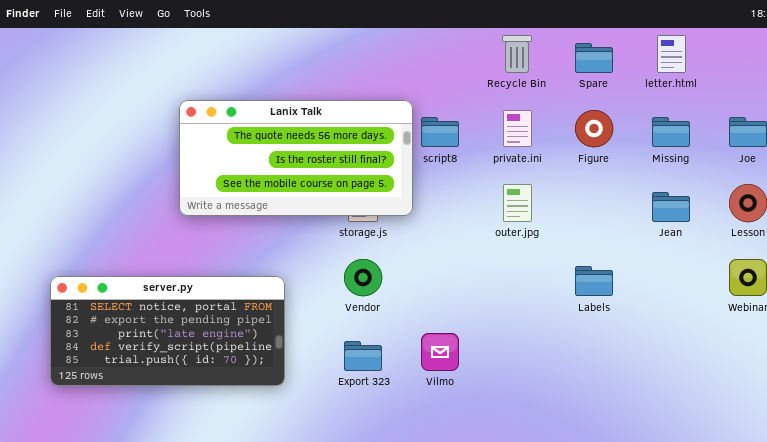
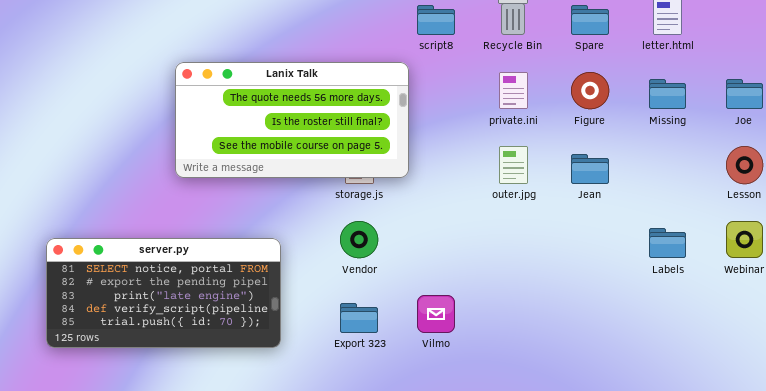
script8: [421,117,459,147] -> [417,5,455,35], moved
Jean: [652,192,690,222] -> [571,154,609,184], moved
Labels: [575,266,613,296] -> [649,228,686,258], moved

